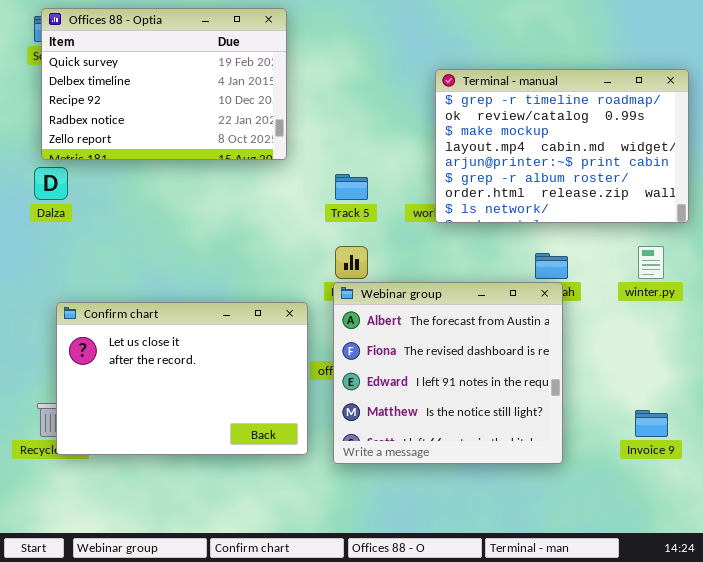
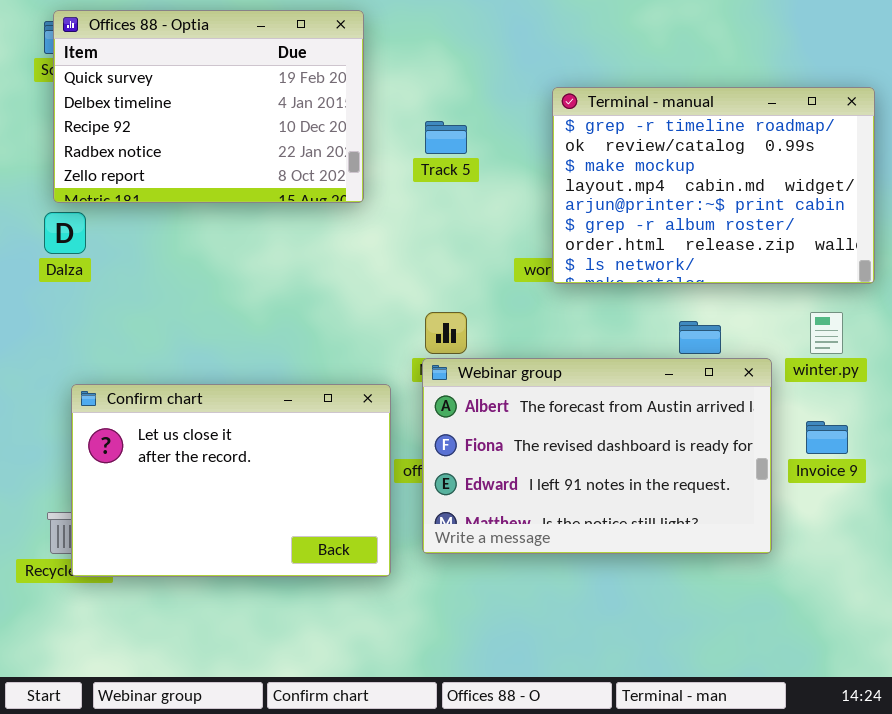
Track 5: [335,174,368,200] -> [425,121,467,154], moved
Webinar group: [333,282,563,464] -> [422,358,772,554], resized
Invoice 9: [635,410,668,437] -> [806,421,848,454], moved

